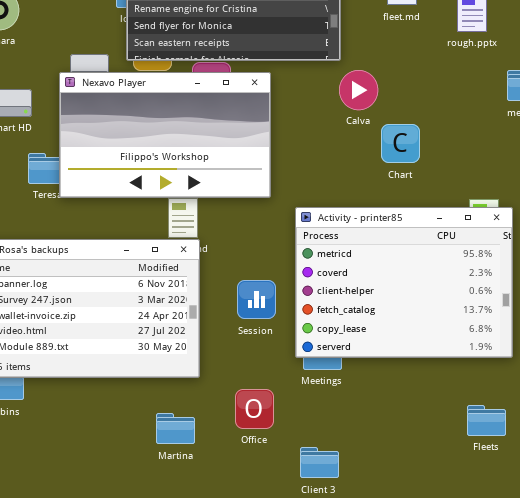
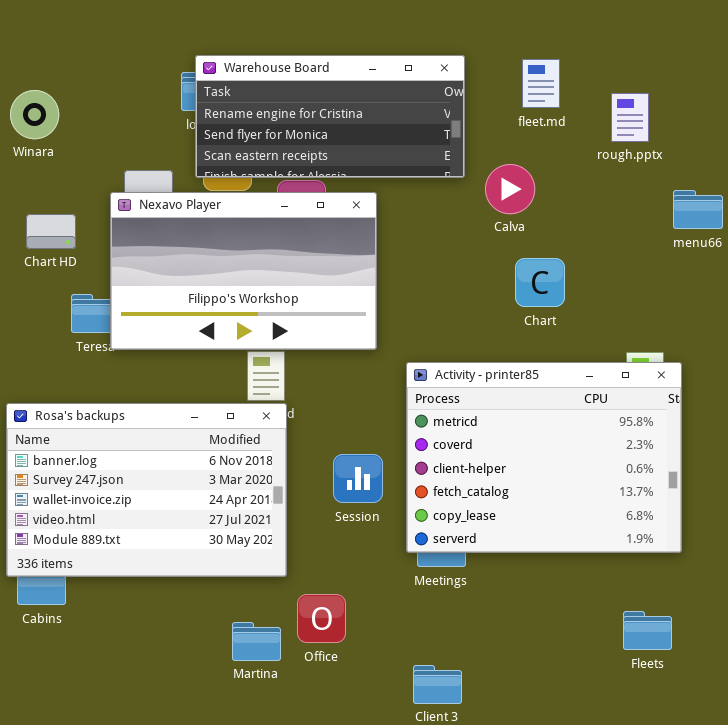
Calva: [339,70,378,110] -> [485,164,535,214], moved
Office: [235,389,274,429] -> [297,594,346,643], moved

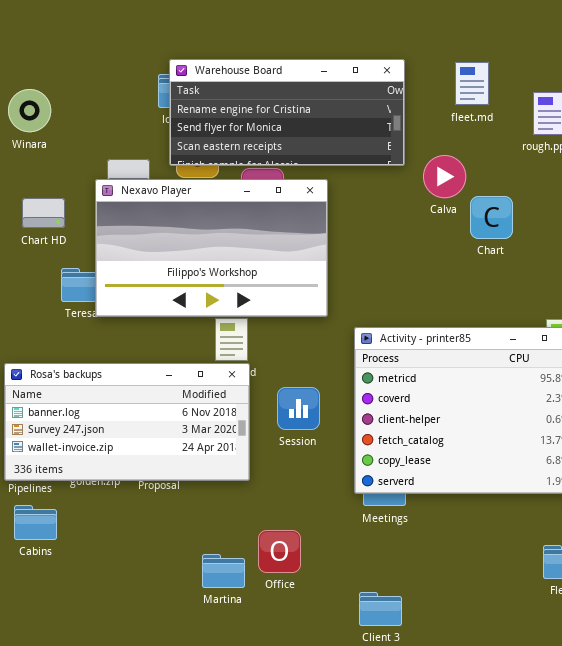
Chart: [515,258,565,307] -> [470,196,513,239], moved
Rosa's backups: [6,403,287,577] -> [4,363,250,481], resized
Session: [333,454,383,503] -> [277,387,320,430], moved

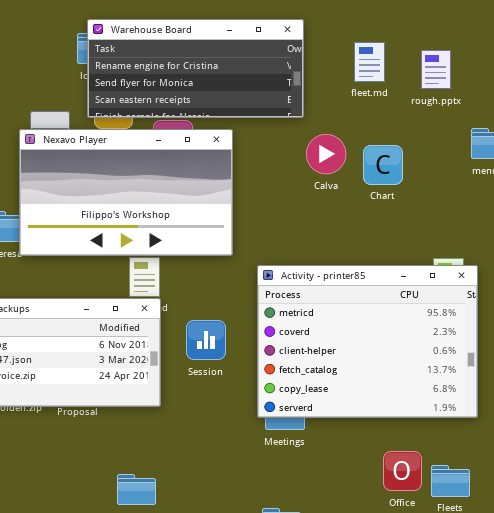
fleet.md: [455,62,489,105] -> [354,42,385,82], moved
Calva: [423,155,466,198] -> [306,134,346,174], moved
Office: [258,530,301,573] -> [383,451,422,491], moved

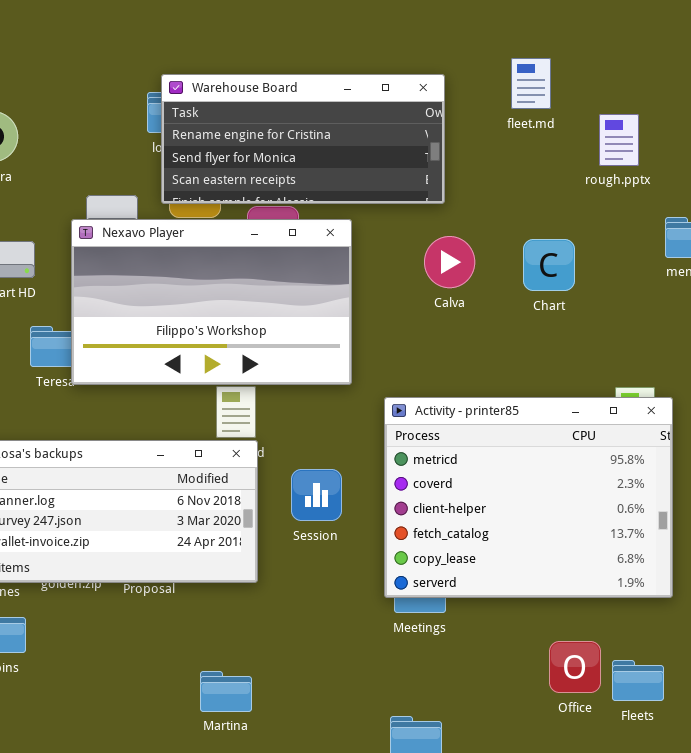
fleet.md: [354,42,385,82] -> [511,58,551,109], moved
Calva: [306,134,346,174] -> [424,236,475,288], moved

